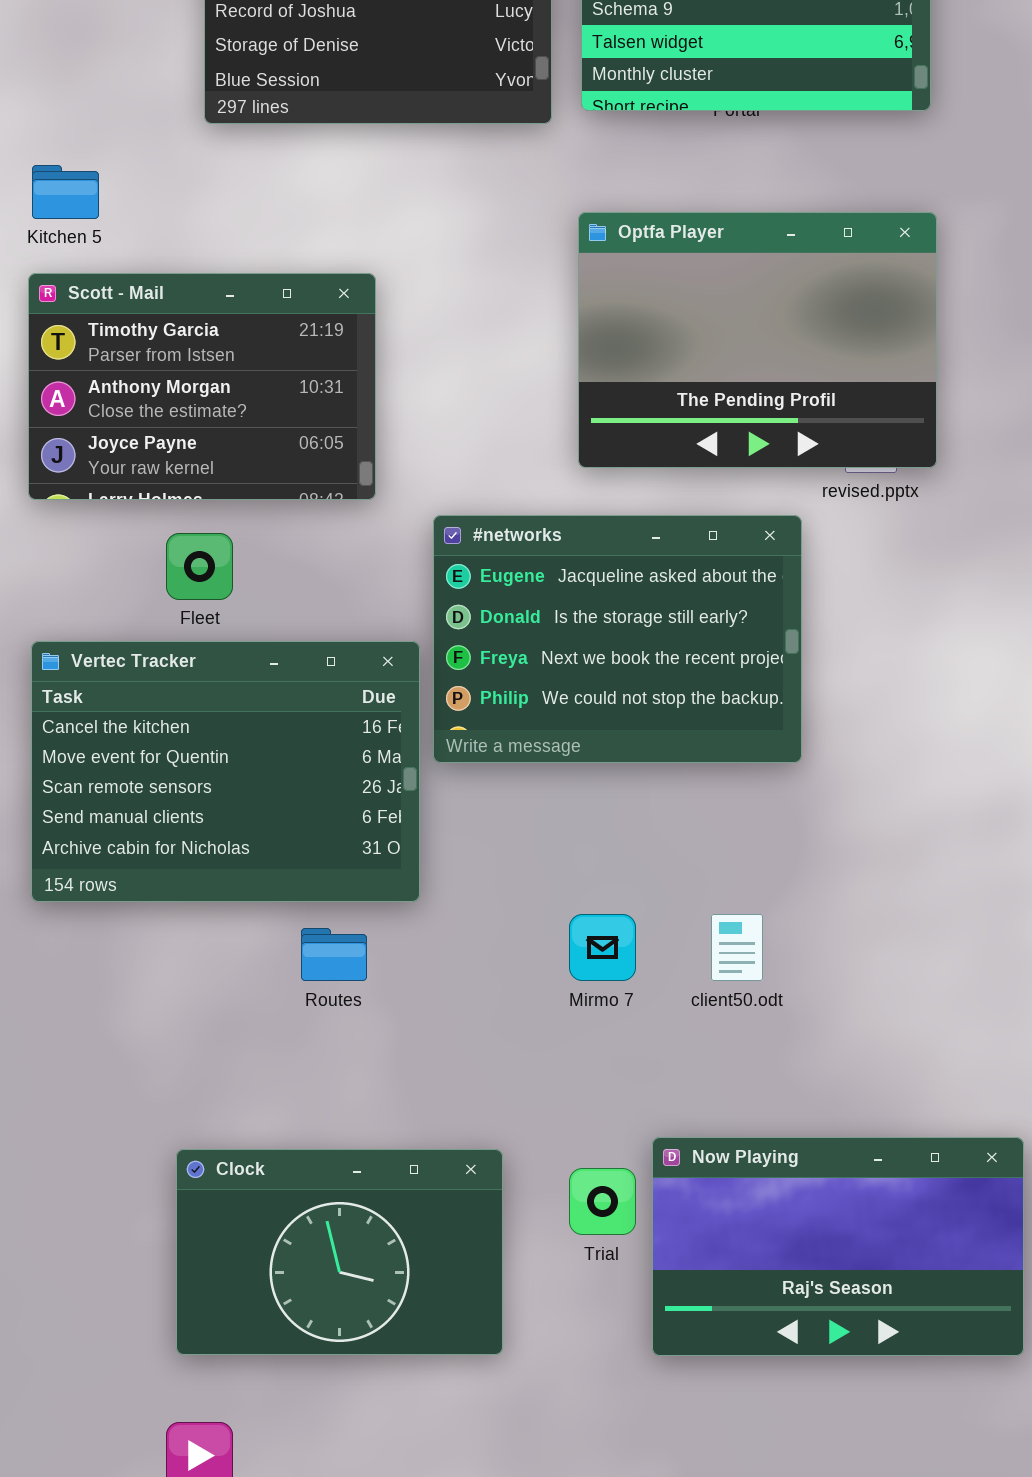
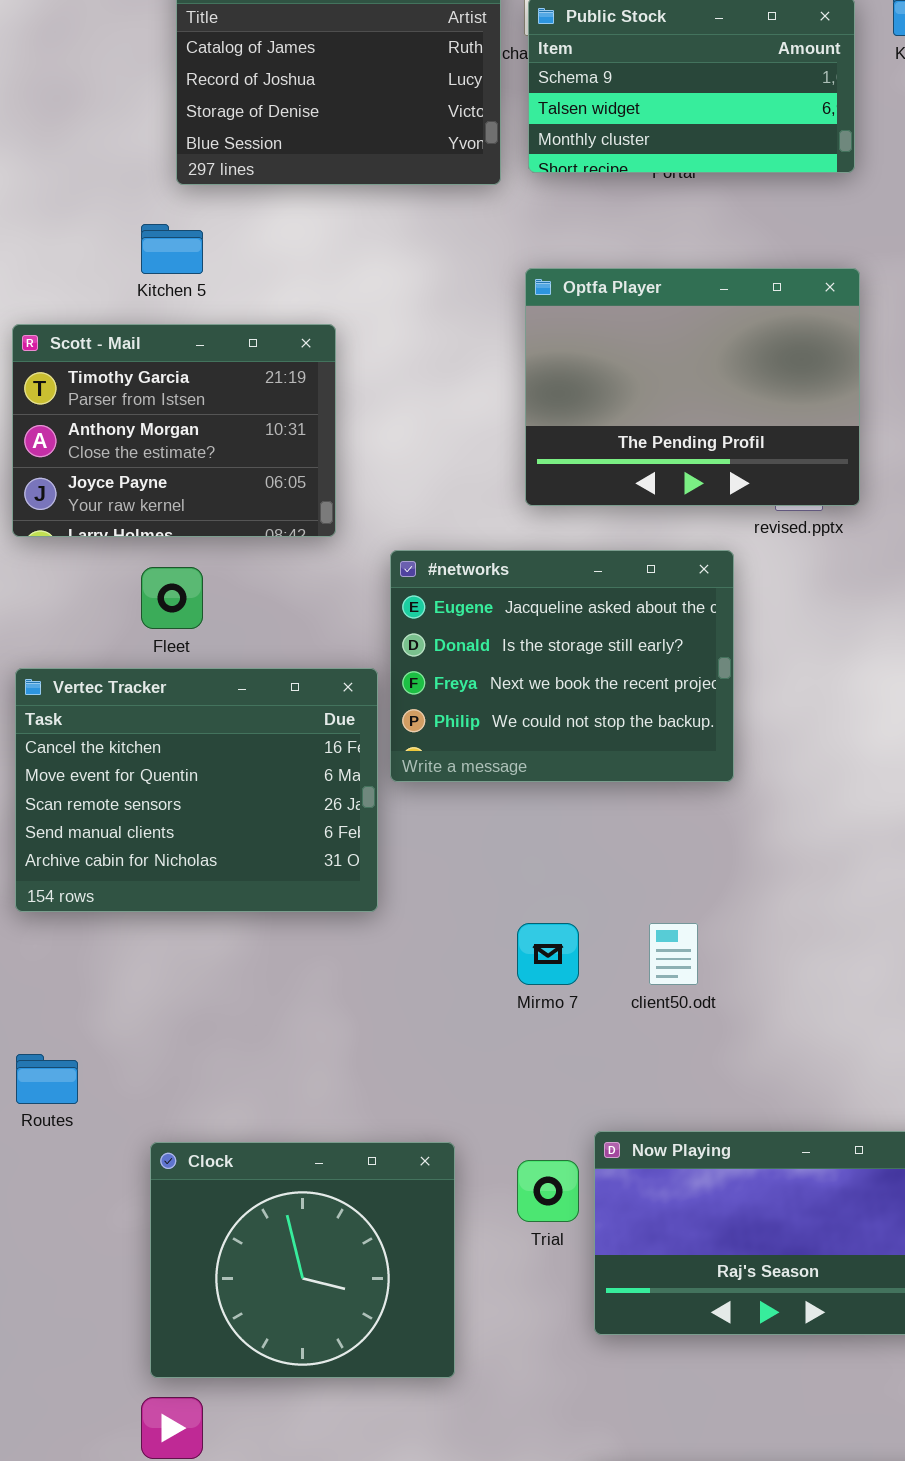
Kitchen 5: [32,165,99,219] -> [141,224,203,274], moved
Routes: [301,928,367,981] -> [16,1054,78,1104], moved
Clock: [176,1149,503,1355] -> [150,1142,455,1378], resized

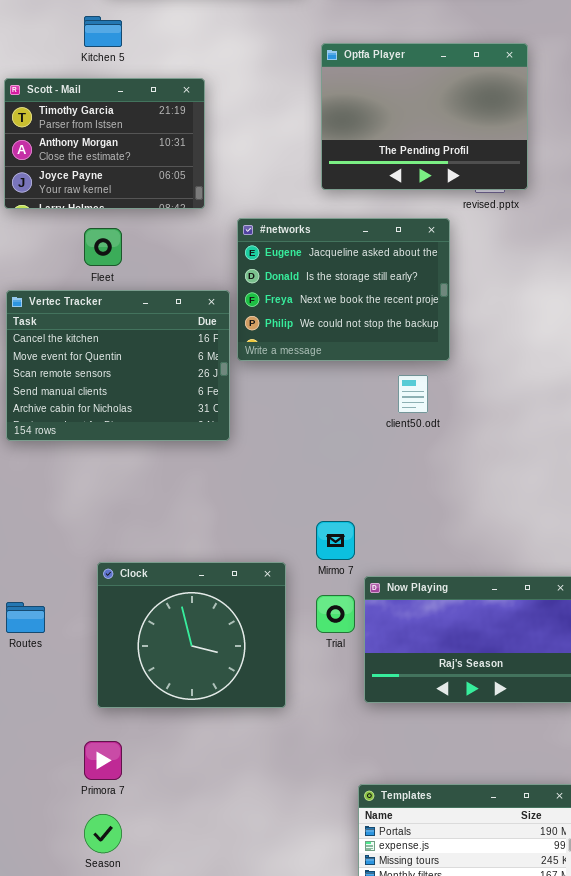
Mirmo 7: [517,923,579,985] -> [316,521,355,560], moved
client50.odt: [649,923,698,985] -> [398,375,428,413], moved
Routes: [16,1054,78,1104] -> [6,602,45,633], moved
Clock: [150,1142,455,1378] -> [97,562,286,708], moved

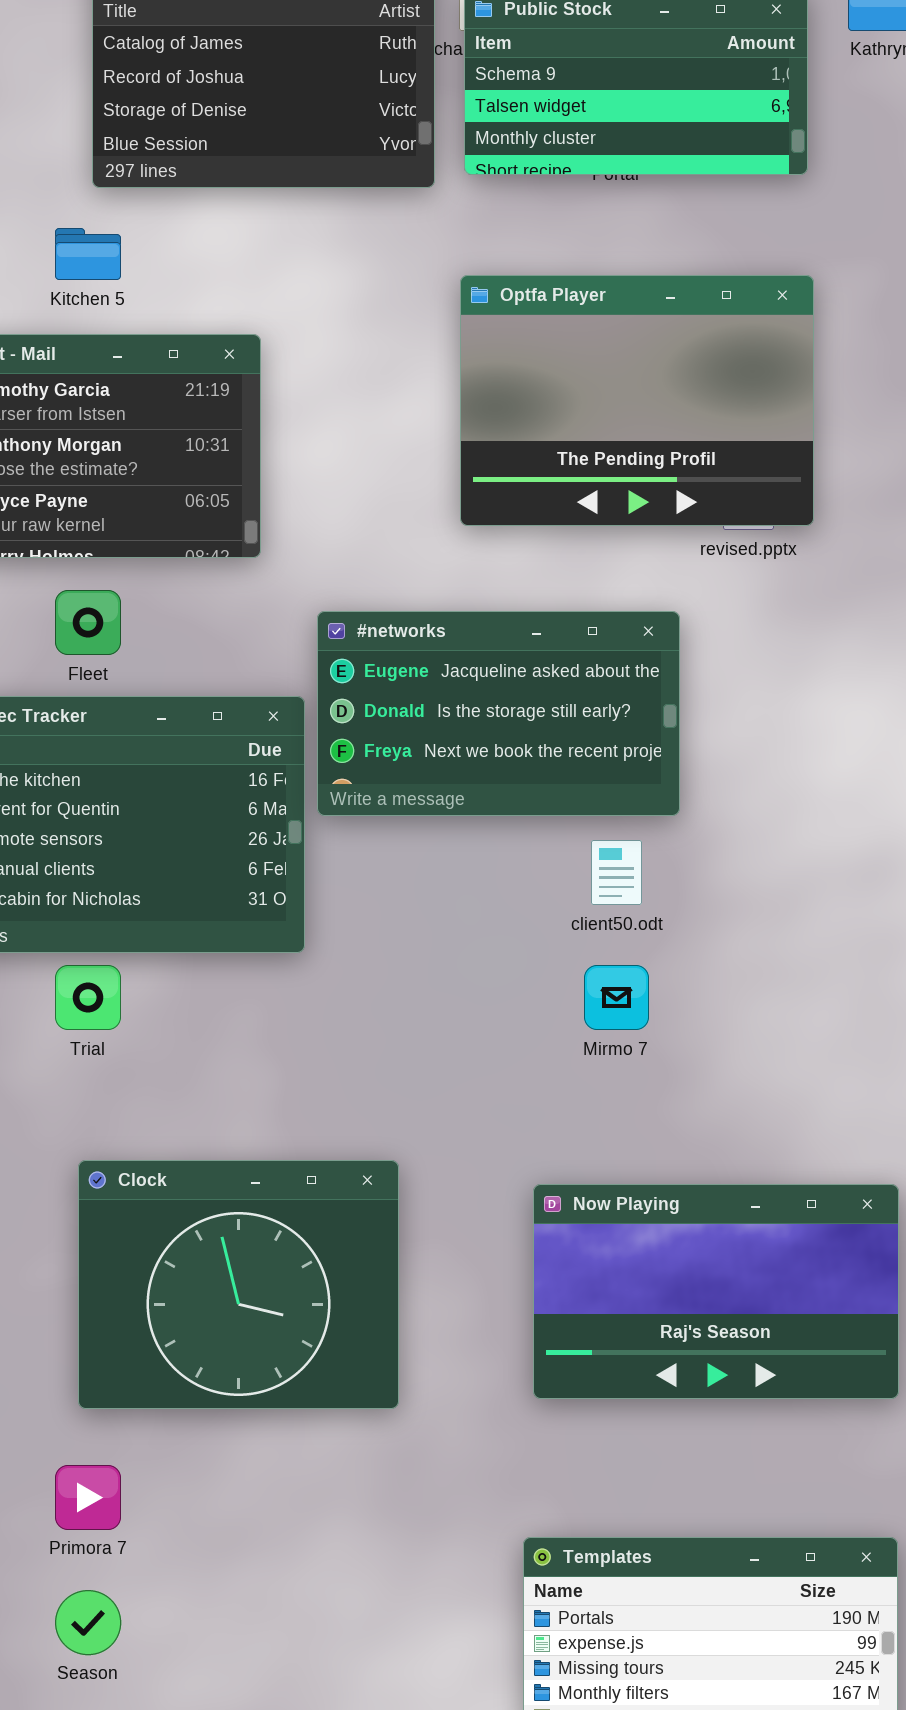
#networks: [237,218,450,361] -> [317,611,680,816], resized
Mirmo 7: [316,521,355,560] -> [584,965,649,1030], moved
Trial: [316,595,355,633] -> [55,965,121,1030], moved

